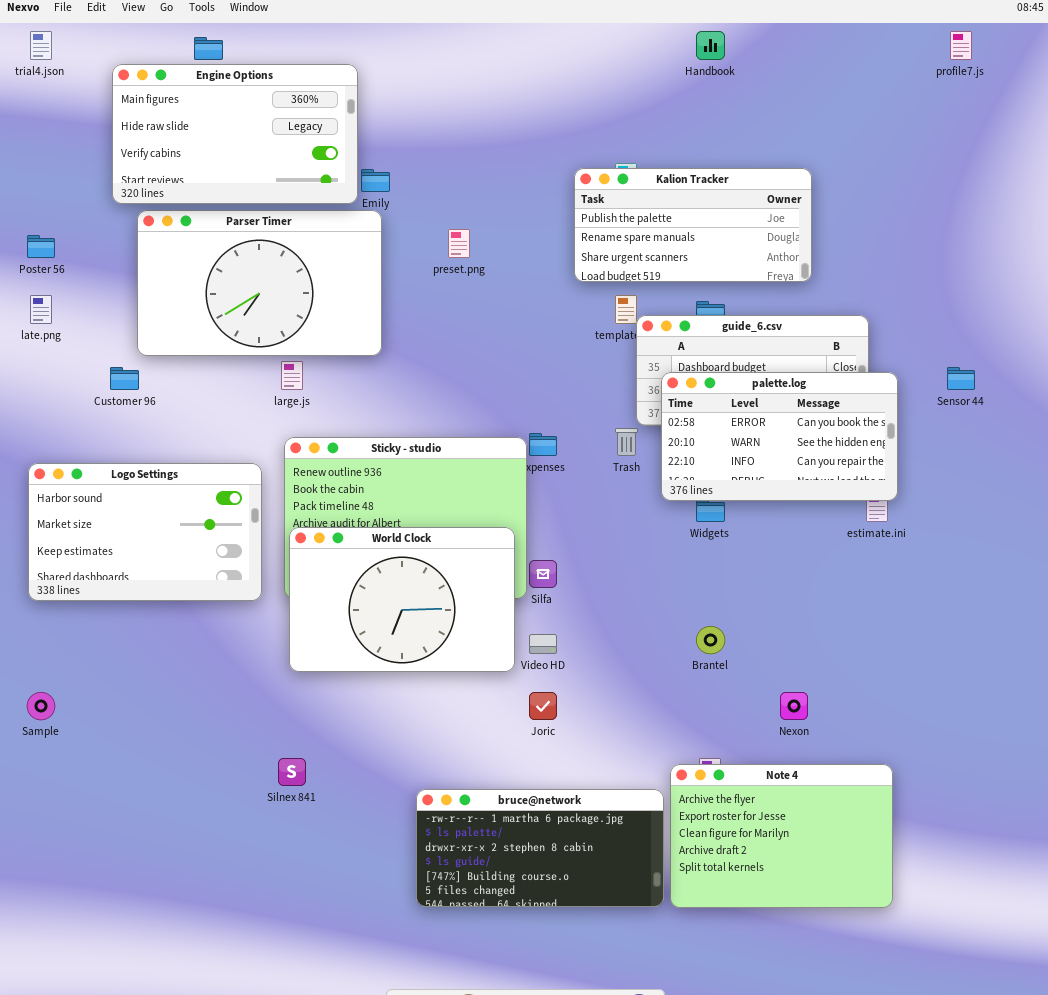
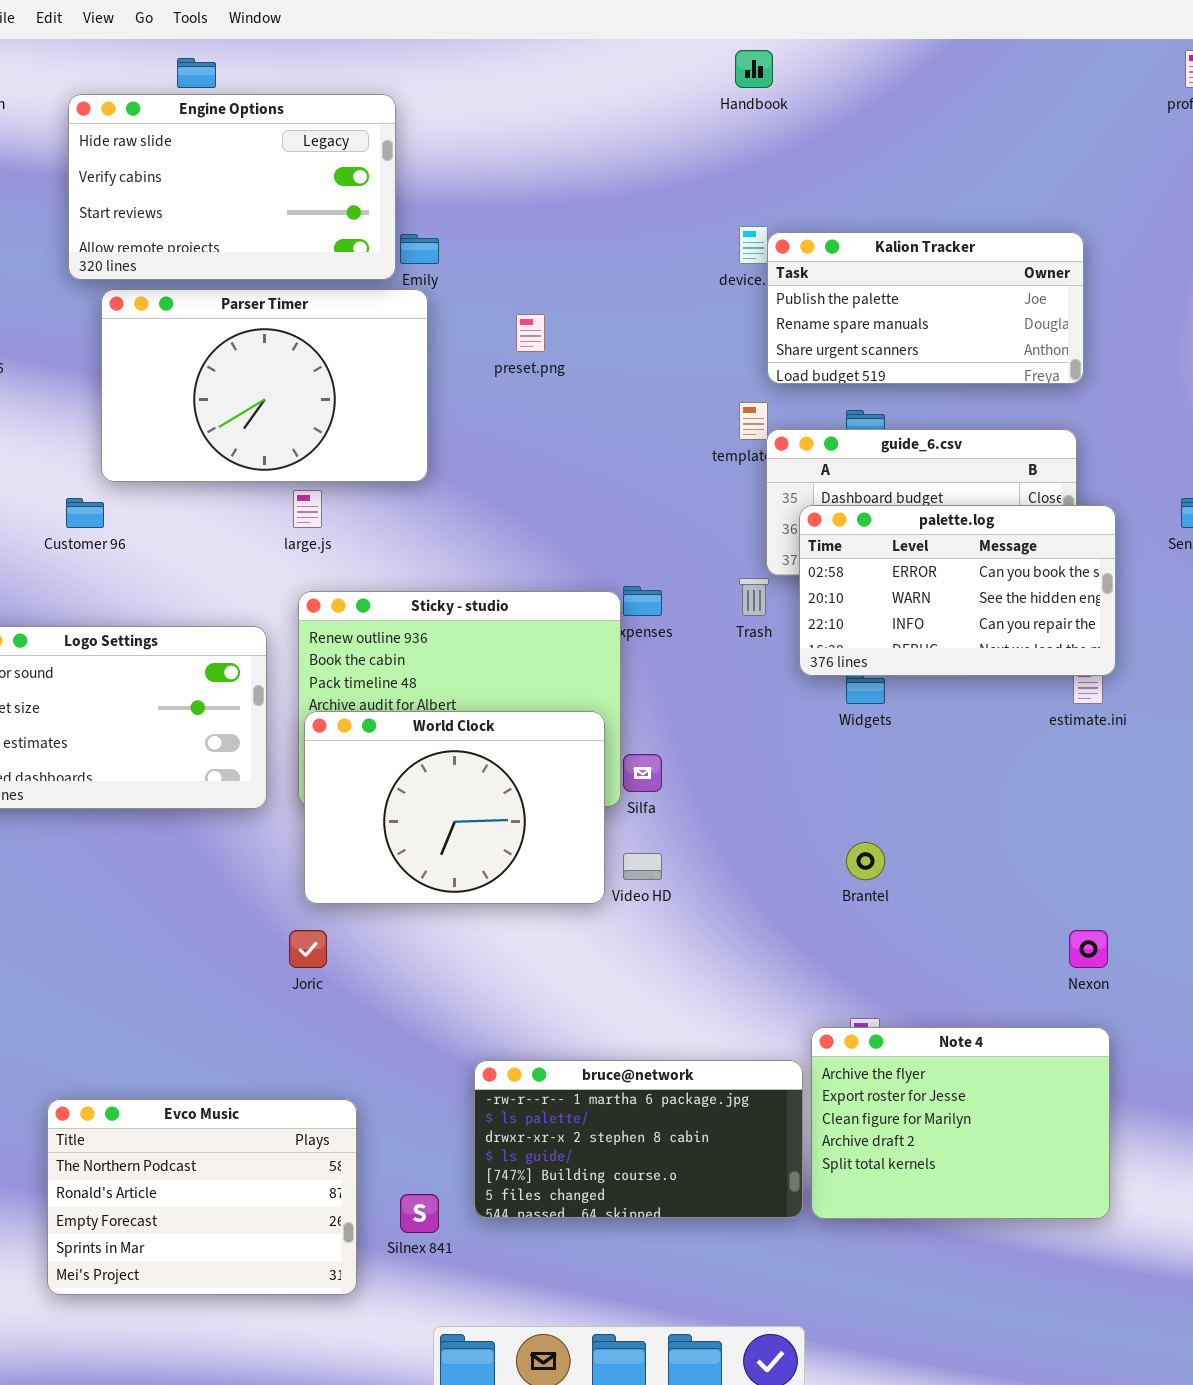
Handbook: [696,31,725,60] -> [735,50,773,88], moved
Engine Options: [112,64,358,204] -> [68,94,396,280], scrolled down 1 row
Kalion Tracker: [574,168,812,282] -> [767,232,1084,384], moved
Joric: [529,692,557,720] -> [289,930,327,968], moved
Nexon: [780,692,808,720] -> [1069,930,1108,968], moved
Silnex 841: [278,758,306,786] -> [400,1194,439,1233], moved
Evco Music: none -> [47,1099,357,1295], opened

